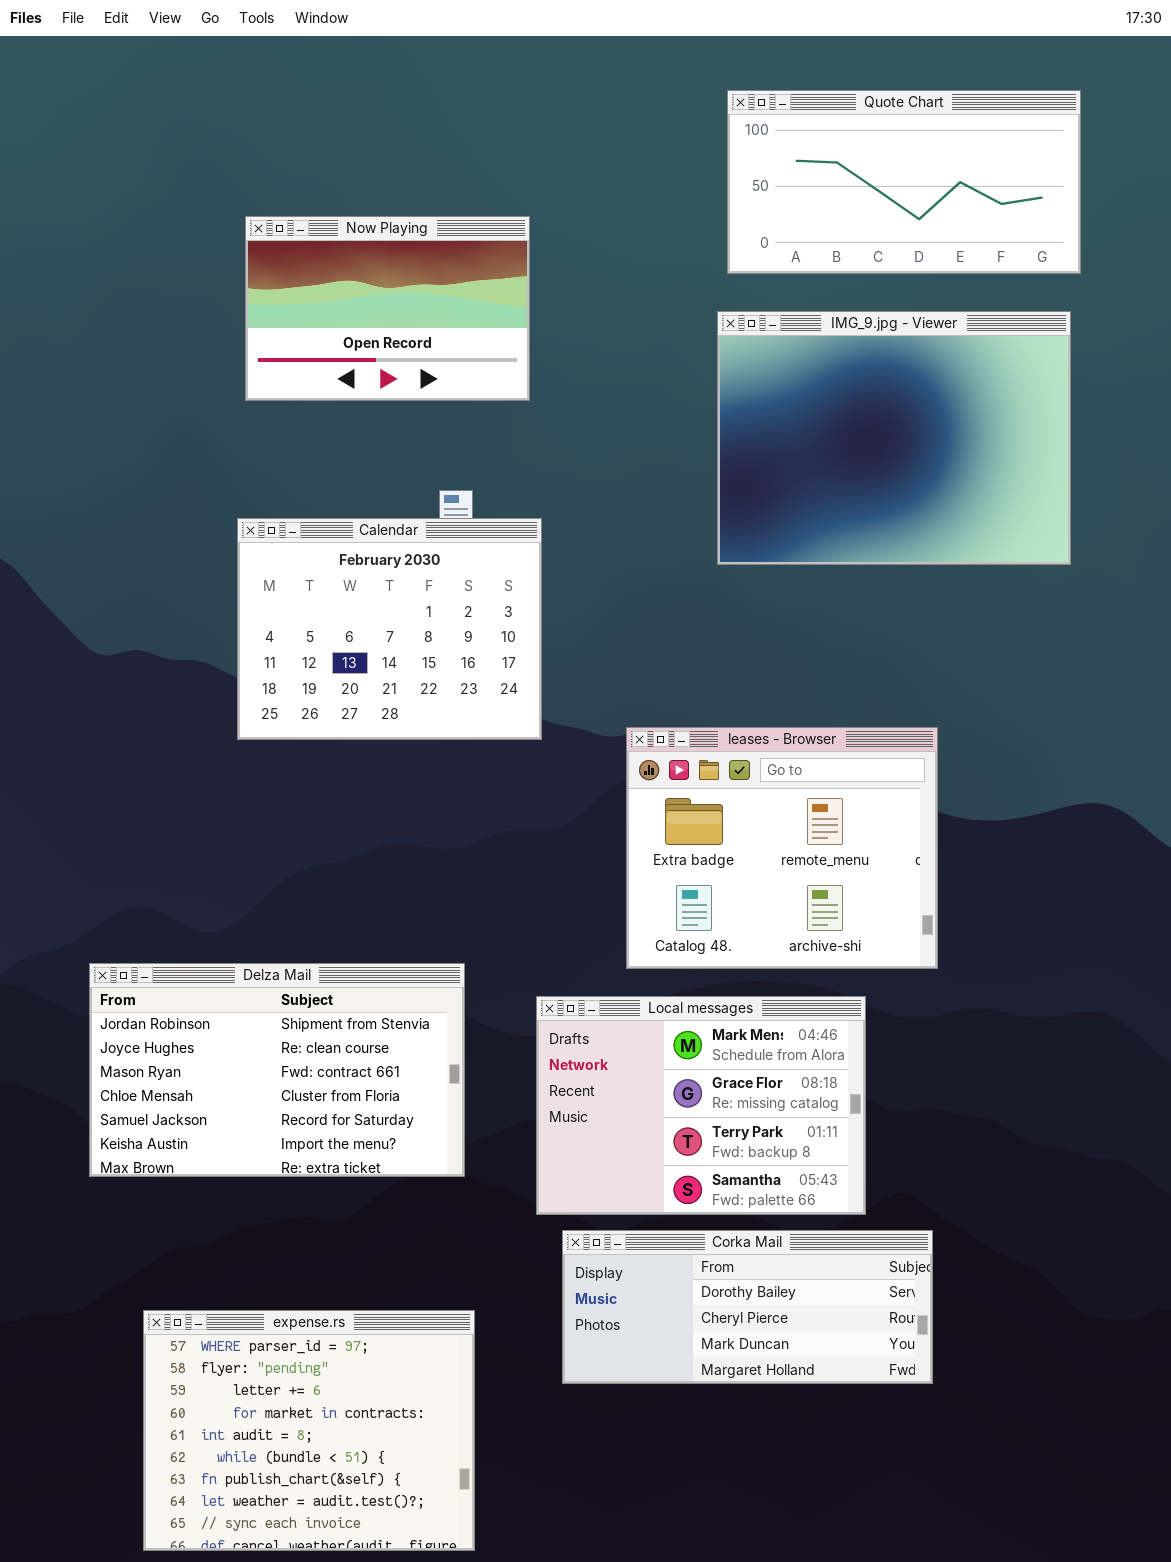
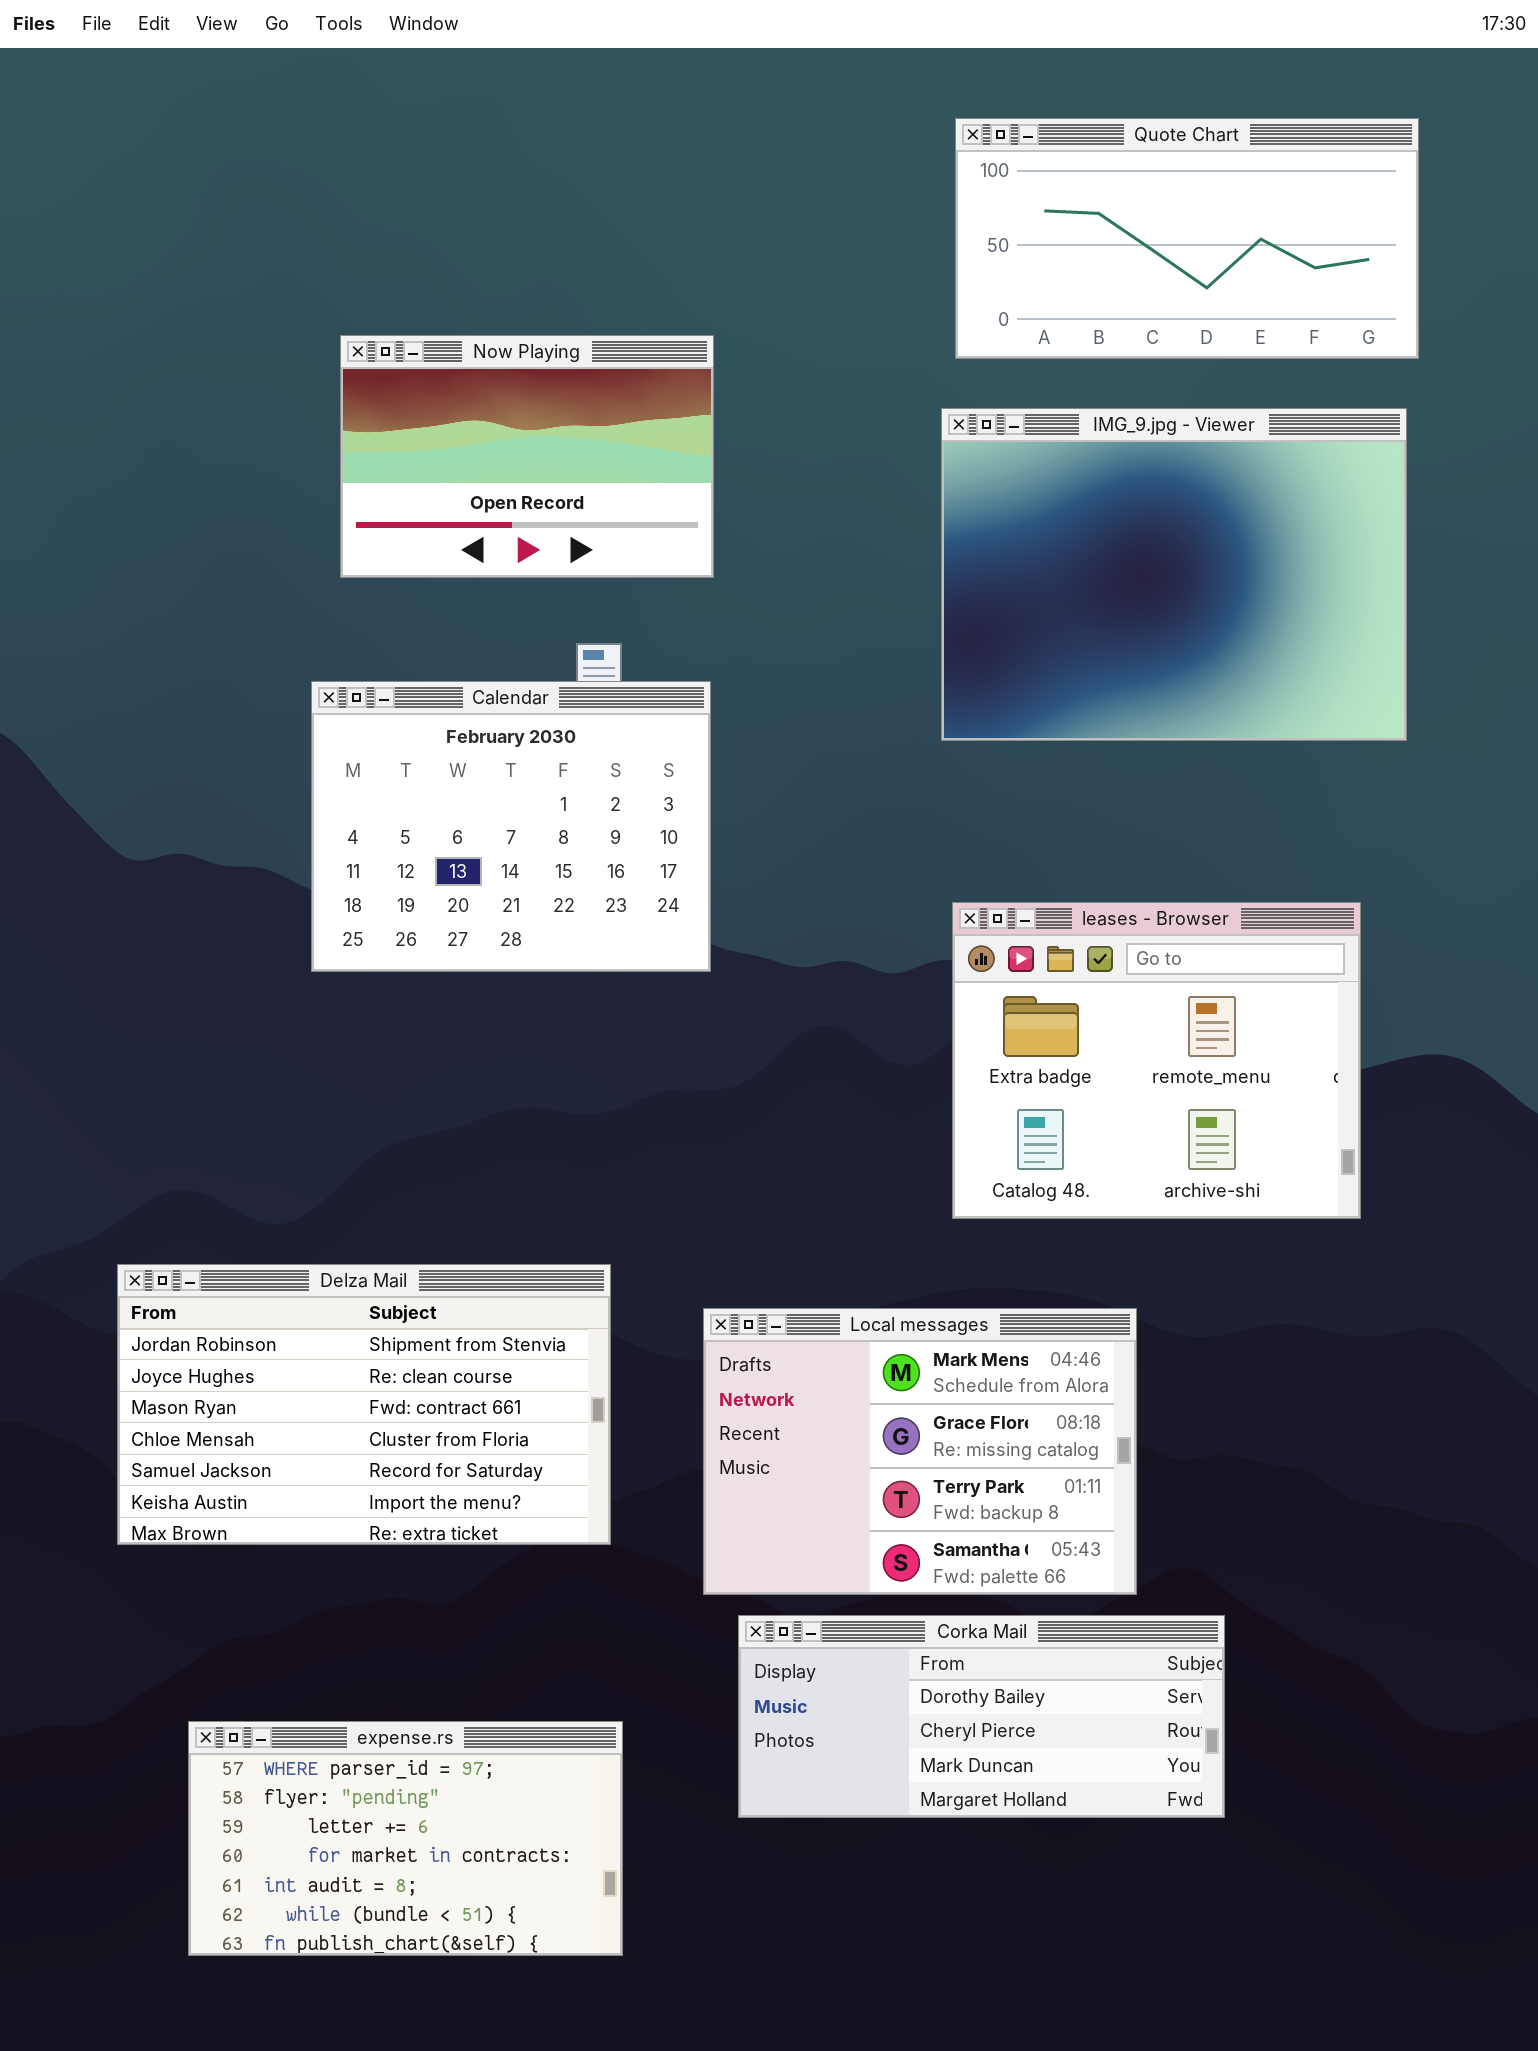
Now Playing: [245,216,530,401] -> [340,335,714,578], moved
leases - Browser: [626,727,938,969] -> [952,902,1361,1219], moved
expense.rs: [143,1310,475,1551] -> [188,1721,623,1956], resized

